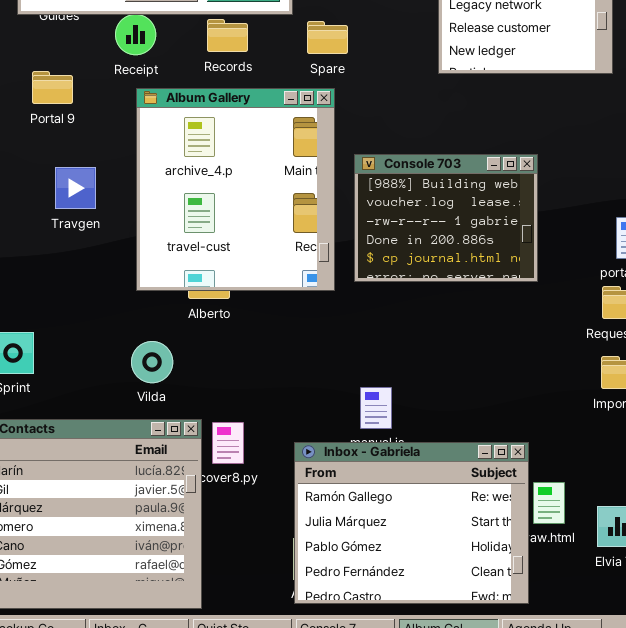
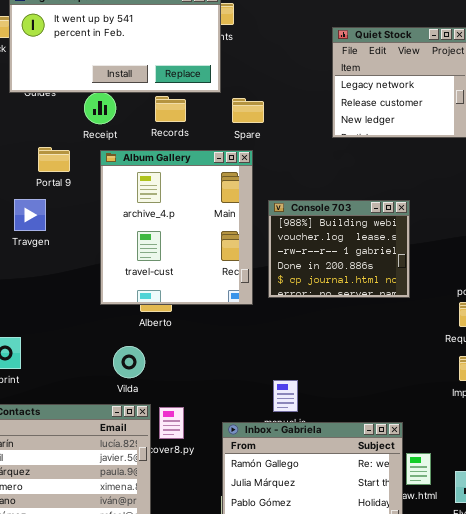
Portal 9: [32,71,73,104] -> [38,147,70,172], moved
Travgen: [55,167,96,209] -> [14,199,46,231], moved
Vilda: [131,341,173,383] -> [113,346,145,378], moved

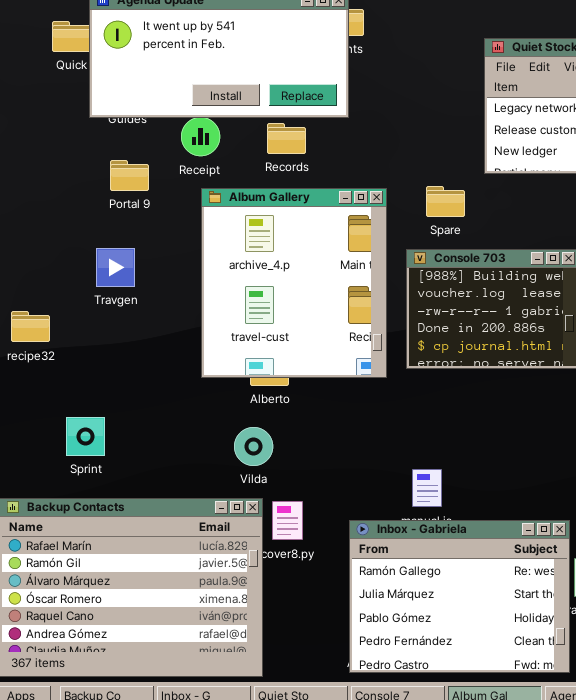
Spare: [232,98,264,123] -> [426,186,465,217], moved
Portal 9: [38,147,70,172] -> [110,160,149,191], moved
Vilda: [113,346,145,378] -> [234,427,273,466], moved

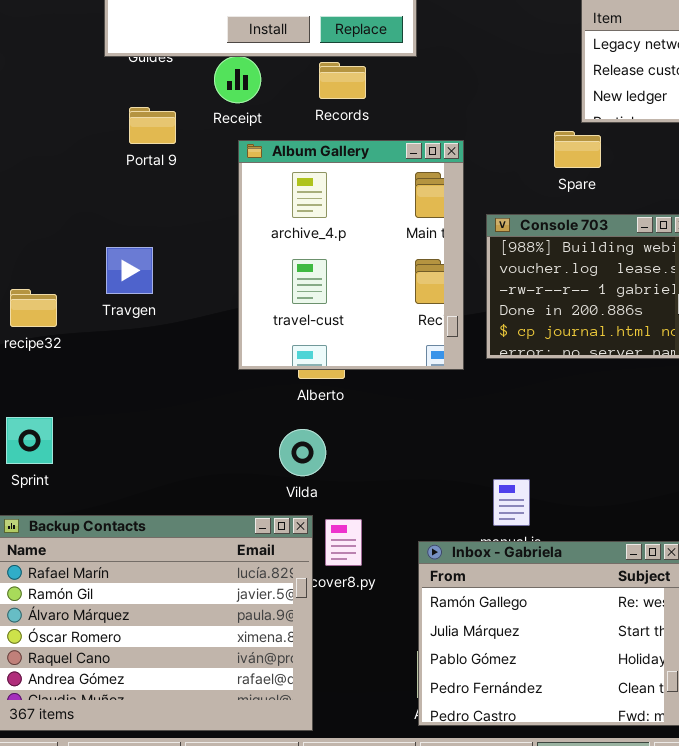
Spare: [426,186,465,217] -> [554,131,601,168], moved
Travgen: [96,248,135,287] -> [106,247,153,294], moved
Sprint: [66,417,105,456] -> [6,417,53,464], moved

